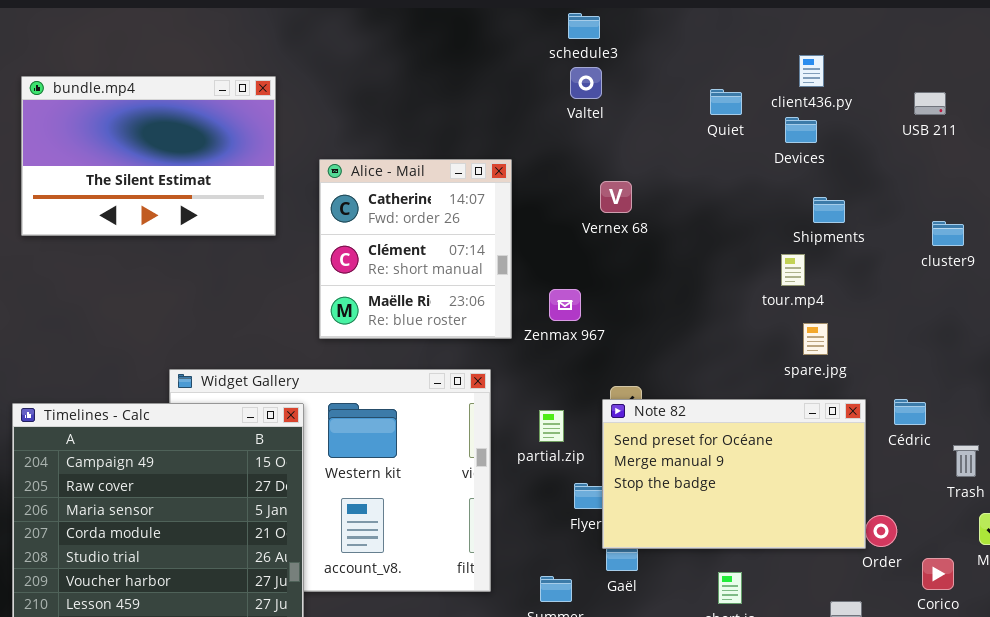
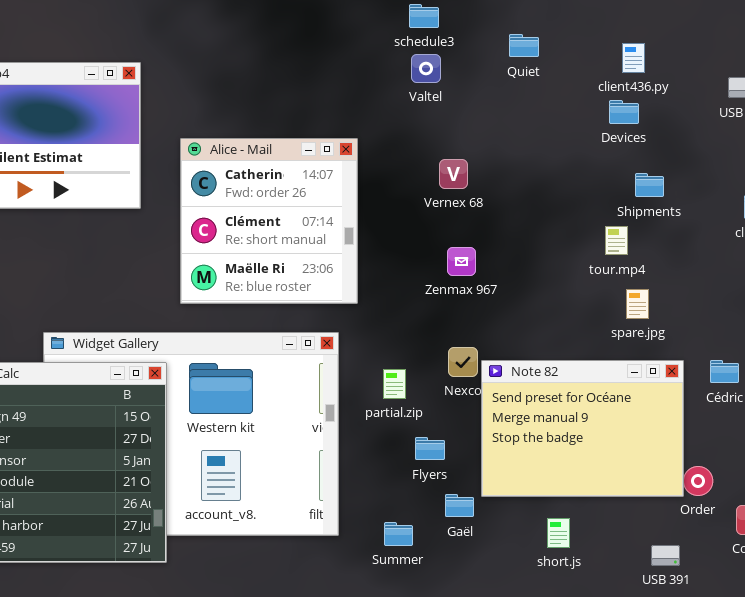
Quiet: [710,89,742,115] -> [509,34,539,57], moved
Zenmax 967: [549,289,581,321] -> [447,247,476,276], moved
Note 82: [602,399,866,549] -> [481,360,684,497], resized

